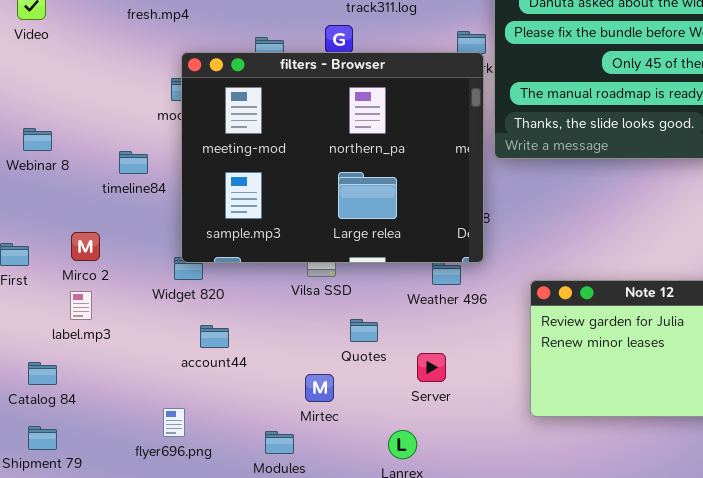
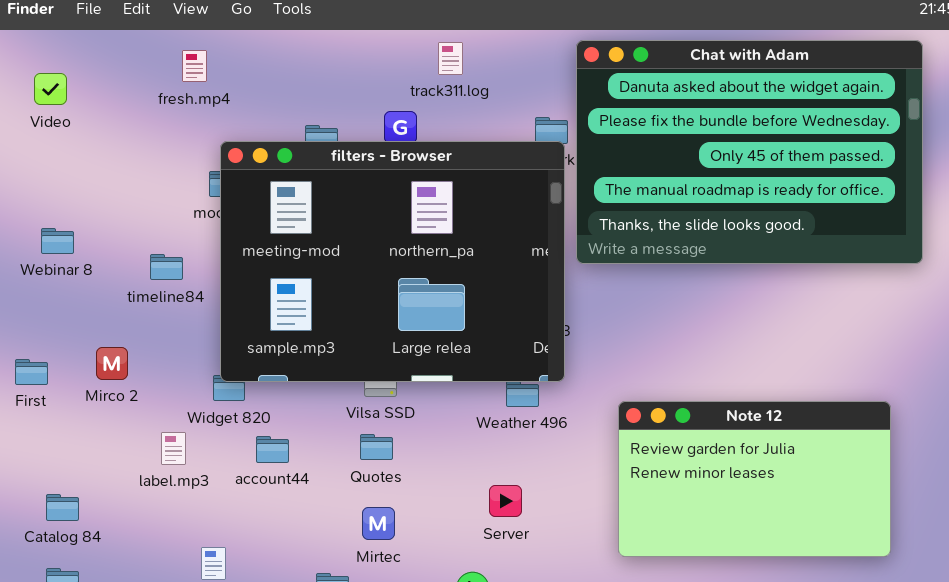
label.mp3: [70,291,92,320] -> [161,432,186,465], moved
Quotes: [350,319,378,342] -> [360,434,393,460], moved
account44: [200,325,229,348] -> [256,436,289,463], moved

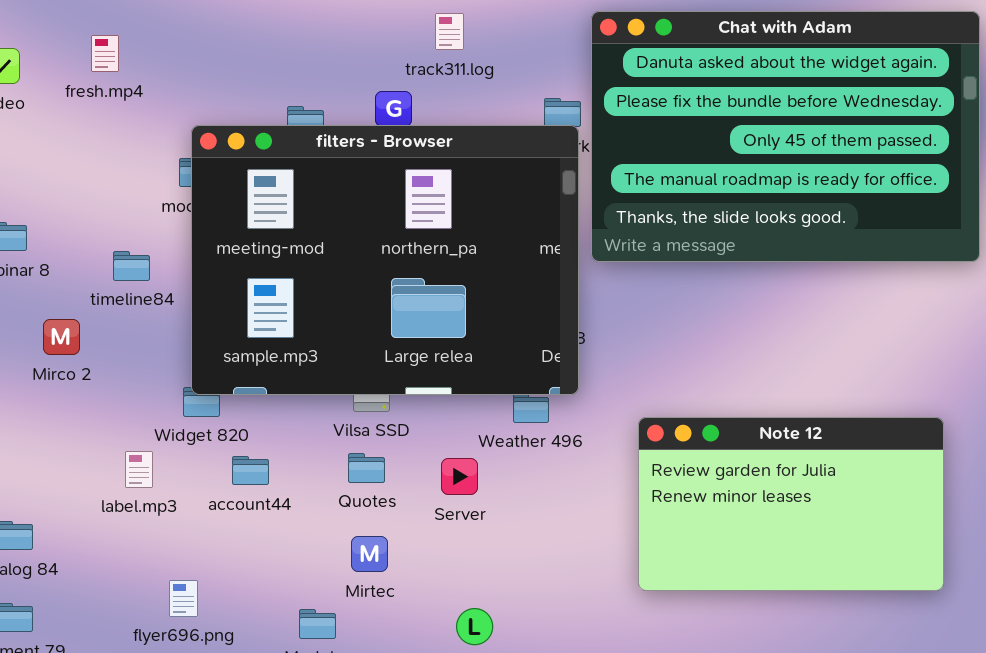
fresh.mp4: [182,50,207,82] -> [91,35,119,72], moved
Mirco 2: [96,347,128,380] -> [43,319,80,355], moved
Server: [489,485,522,517] -> [441,458,478,495], moved

